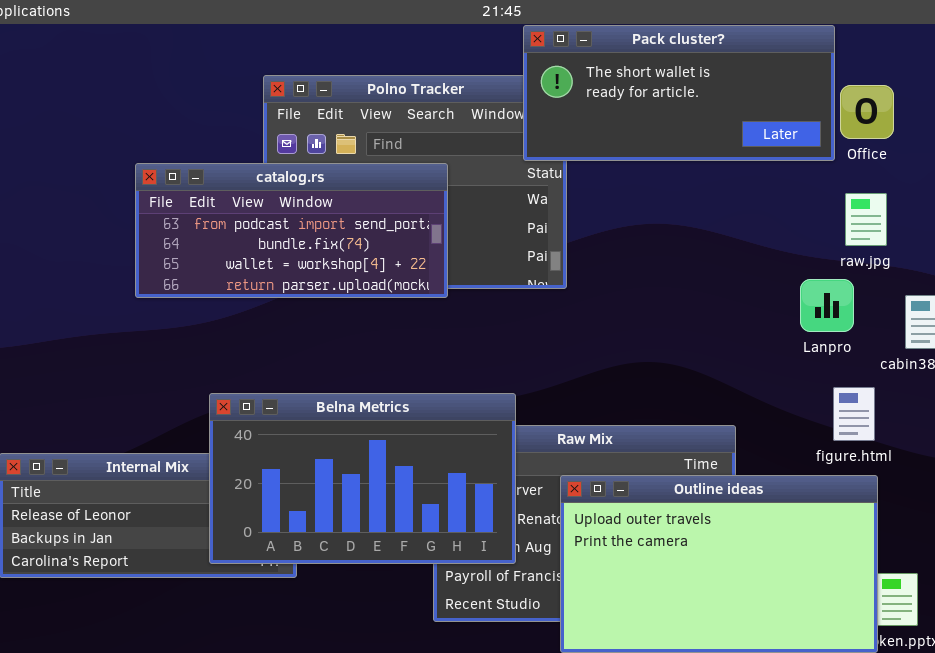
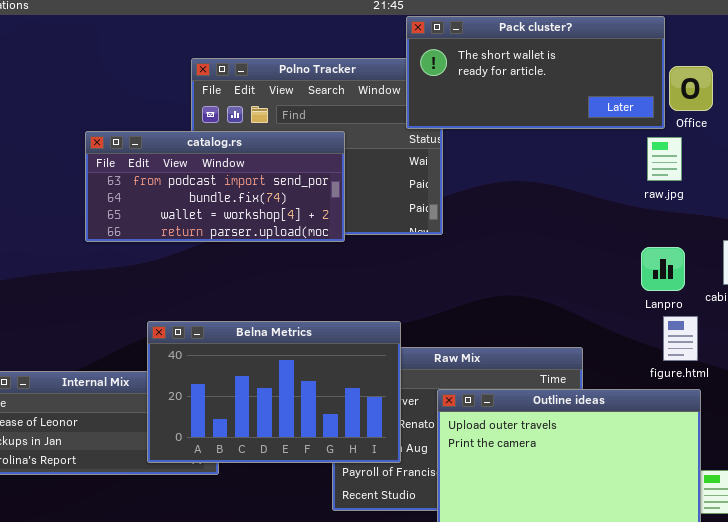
raw.jpg: [845,193,887,246] -> [647,137,682,181], moved
Lanpro: [800,279,854,332] -> [641,247,685,291], moved

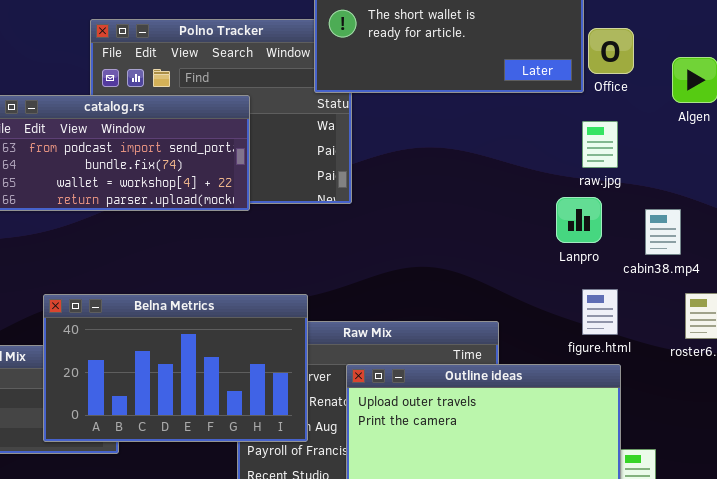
raw.jpg: [647,137,682,181] -> [582,121,618,168], moved
Lanpro: [641,247,685,291] -> [556,197,602,243], moved

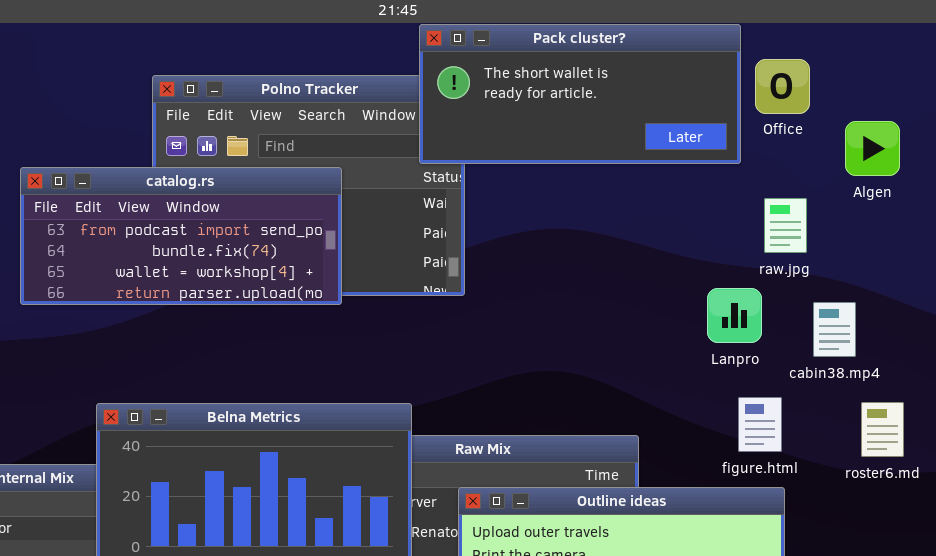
Office: [588,28,634,74] -> [755,59,810,114], moved
raw.jpg: [582,121,618,168] -> [764,198,807,253], moved

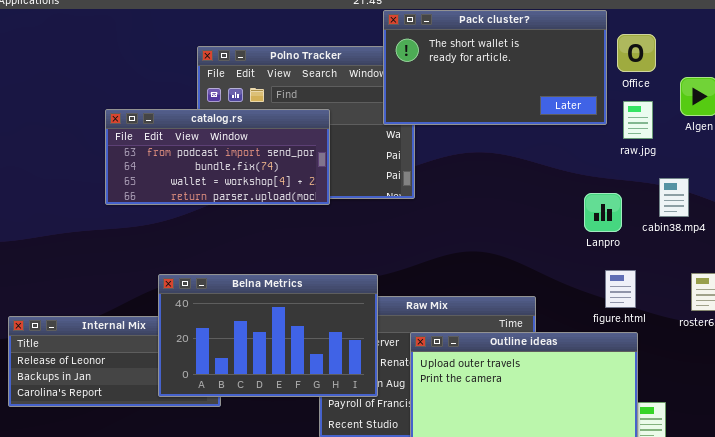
Pack cluster?: [419,24,741,164] -> [383,10,607,125], resized
raw.jpg: [764,198,807,253] -> [623,101,653,139], moved
cabin38.mp4: [813,302,856,357] -> [659,178,689,217], moved

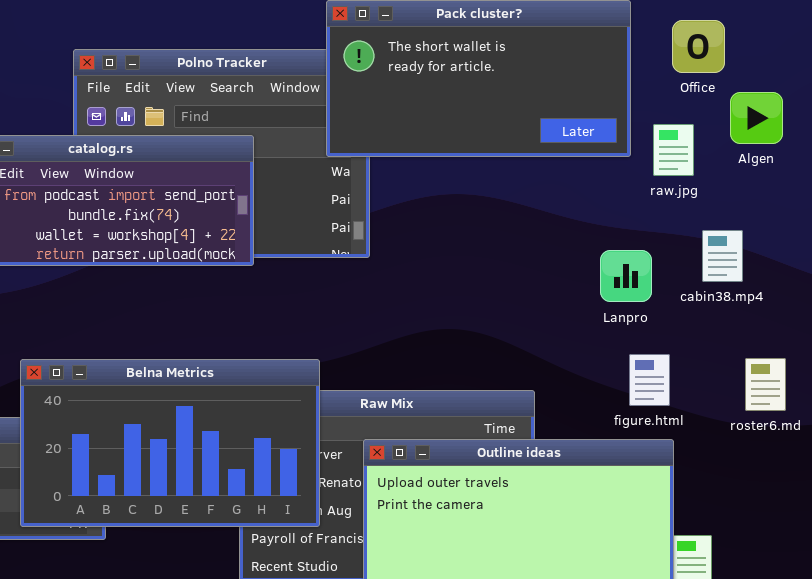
Office: [617,34,656,72] -> [672,20,725,73], moved

